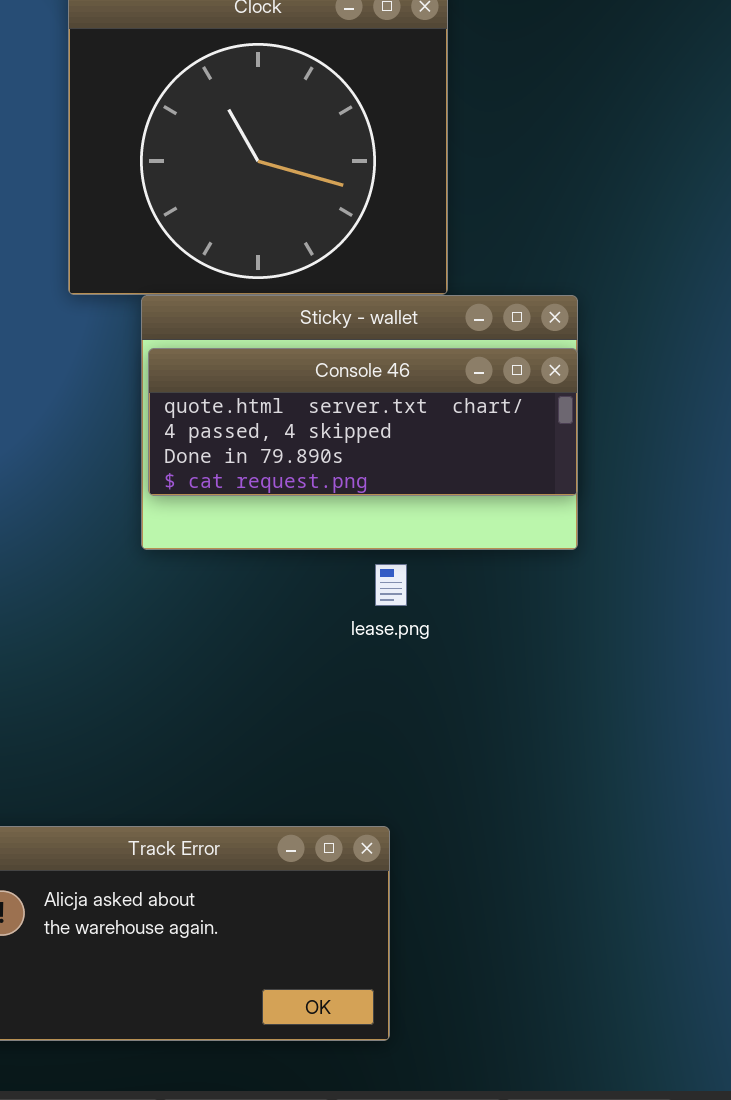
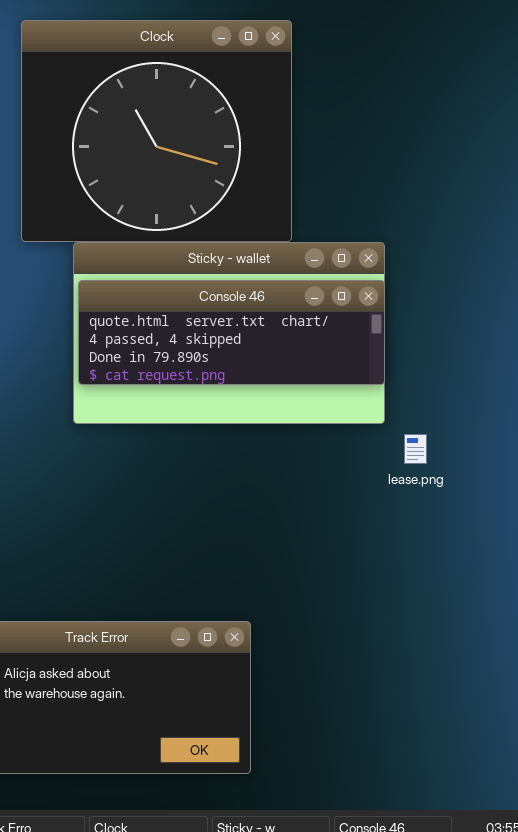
lease.png: [375,564,407,606] -> [404,434,427,464], moved

